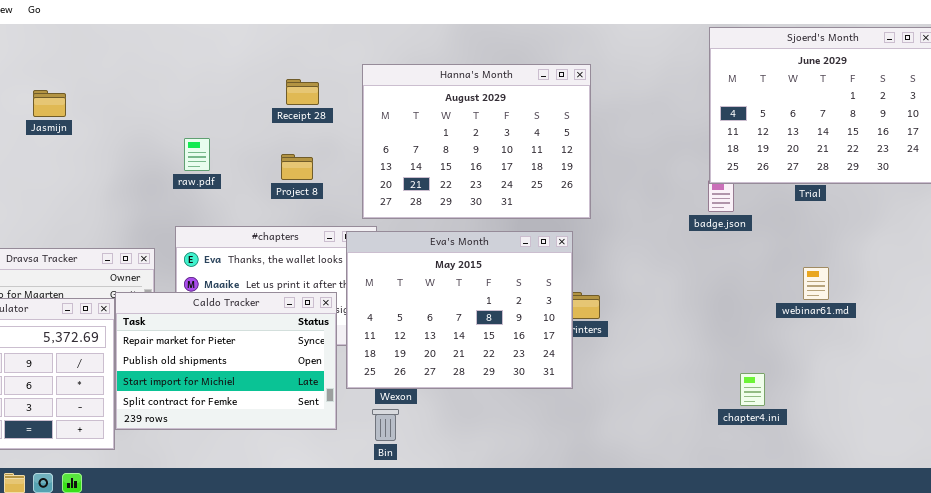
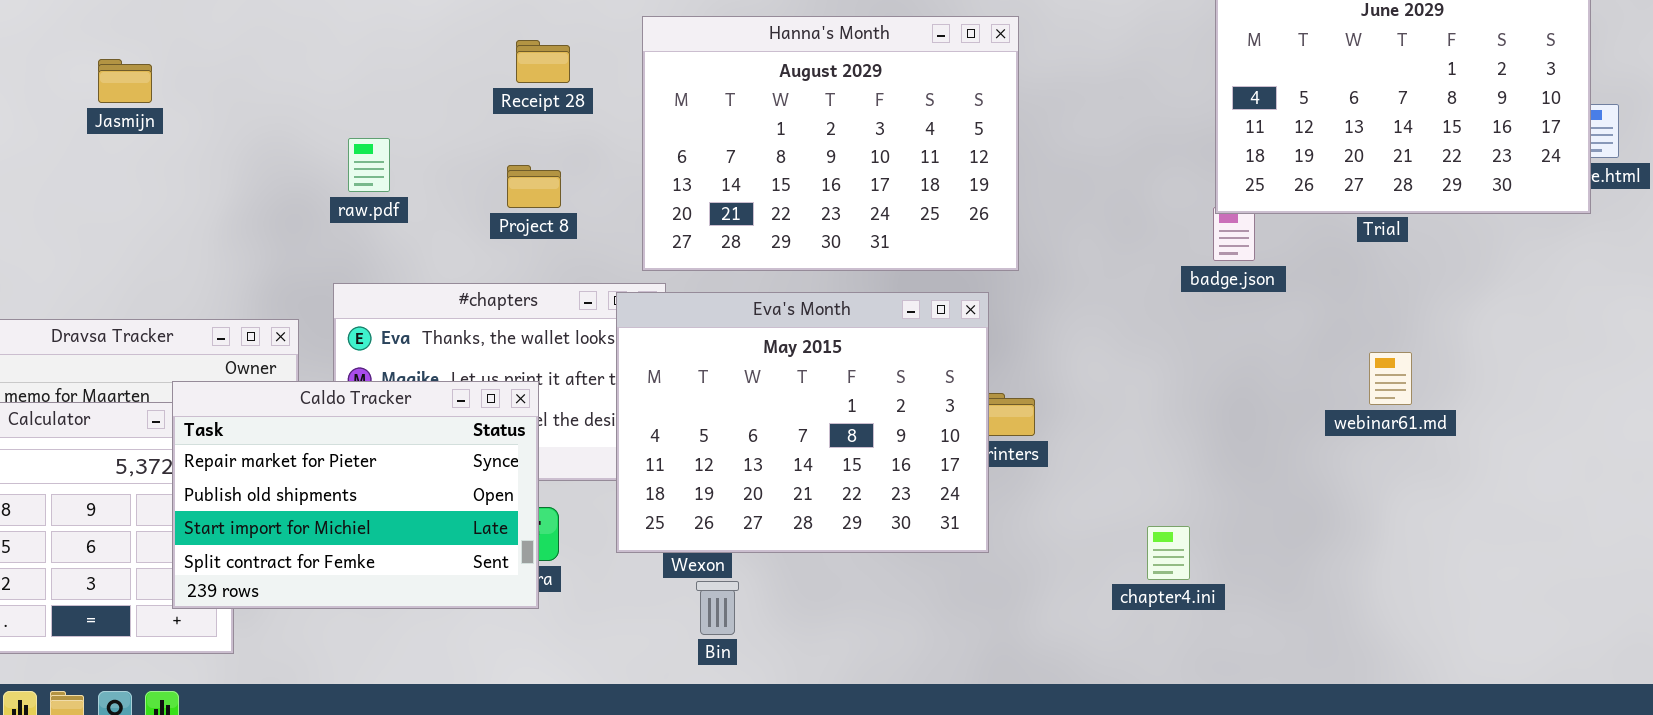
Caldo Tracker: [115,292,337,430] -> [172,381,539,609], moved
chapter4.ini: [740,373,765,406] -> [1147,526,1190,580], moved
Bin: [372,409,399,441] -> [696,581,739,635], moved

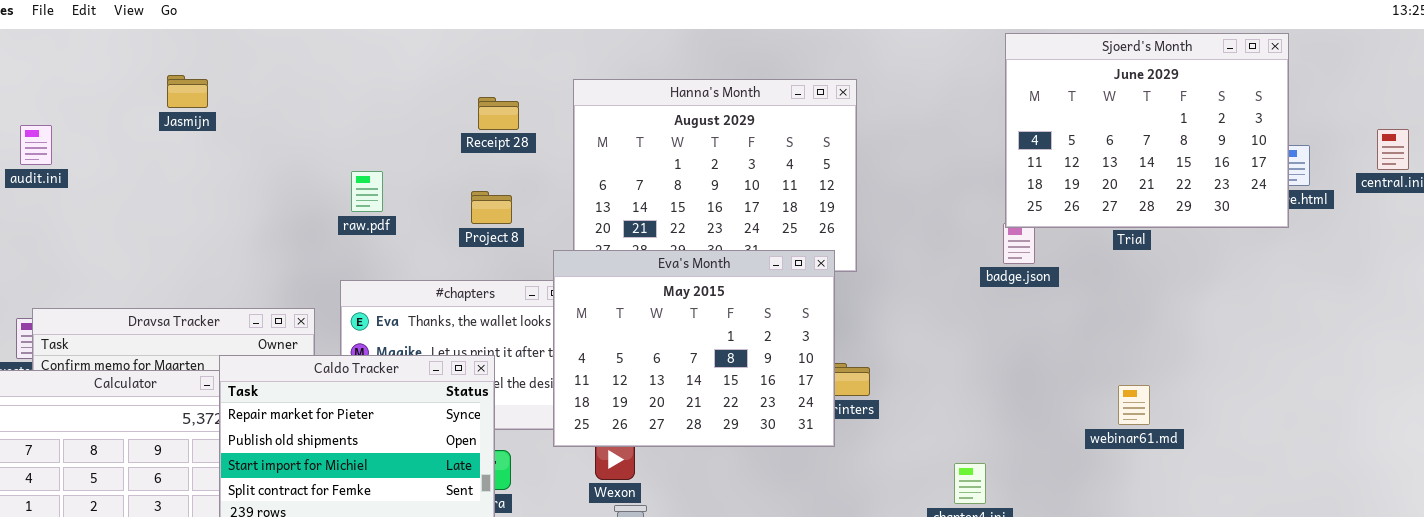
Jasmijn: [98,59,152,103] -> [167,75,208,108], moved
Eva's Month: [616,292,989,553] -> [553,250,835,447], moved
webinar61.md: [1369,352,1412,405] -> [1118,385,1150,425], moved

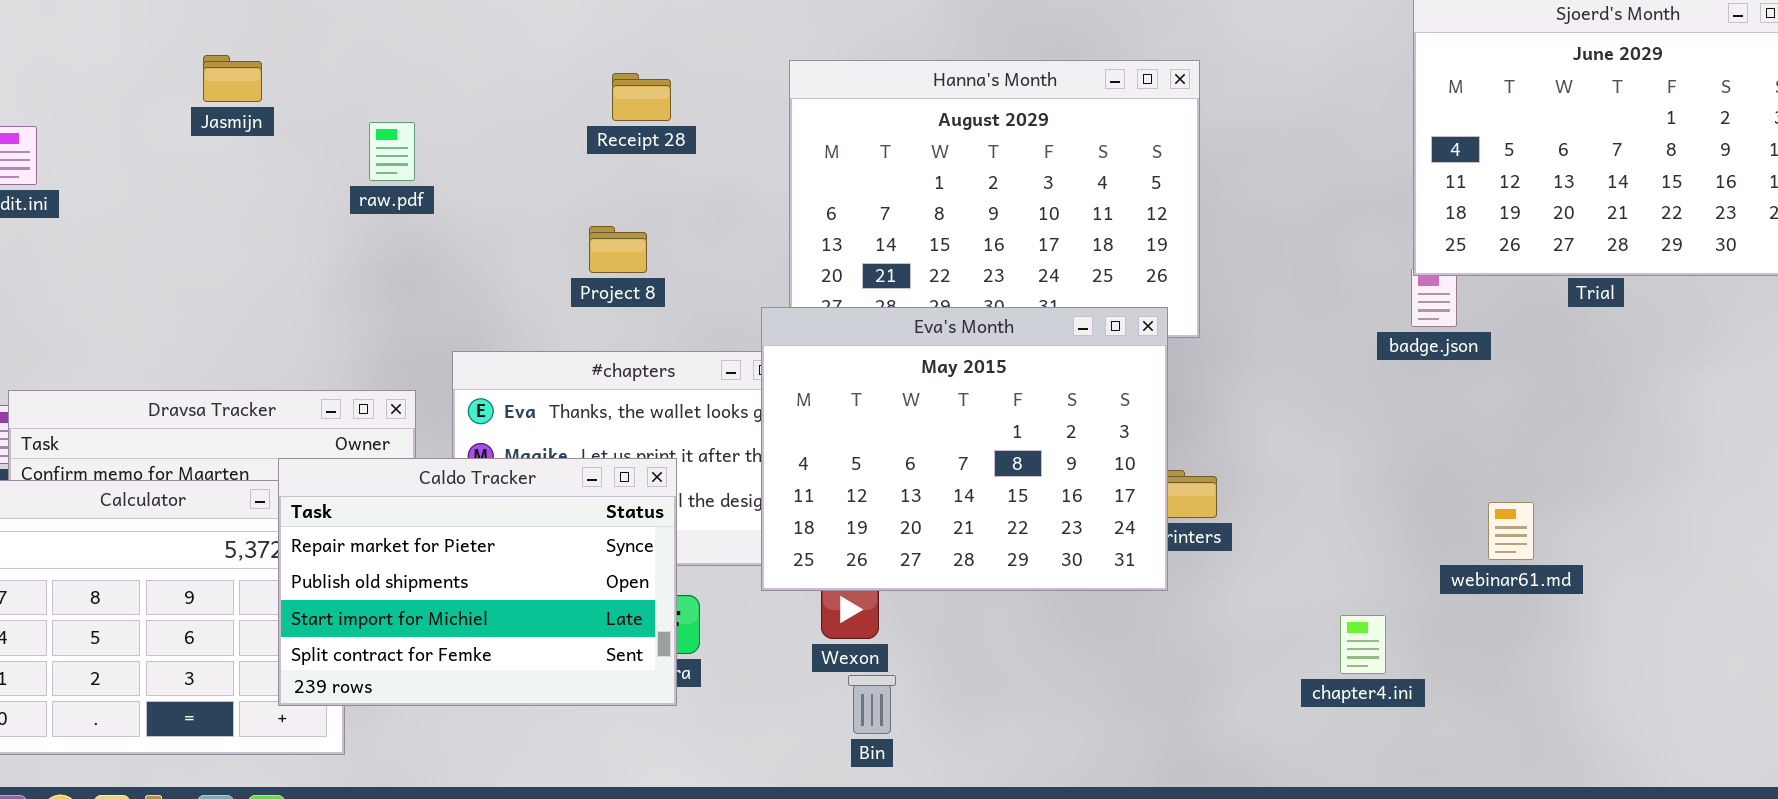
Receipt 28: [478,97,519,130] -> [612,73,671,121], moved
raw.pdf: [351,171,383,212] -> [369,122,415,181], moved
Project 8: [471,191,512,224] -> [589,226,647,273], moved
webinar61.md: [1118,385,1150,425] -> [1488,502,1534,560], moved

